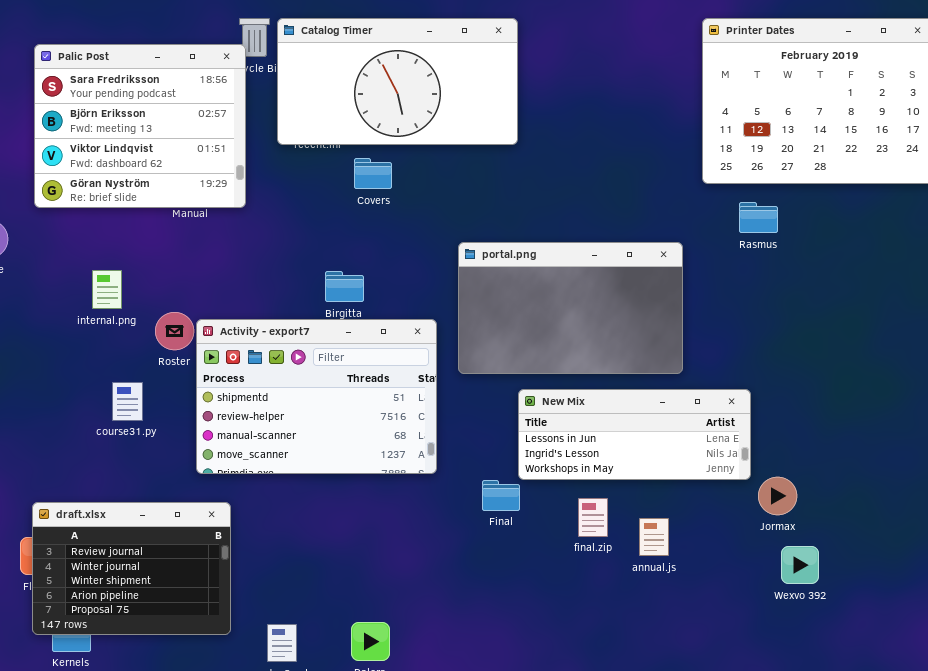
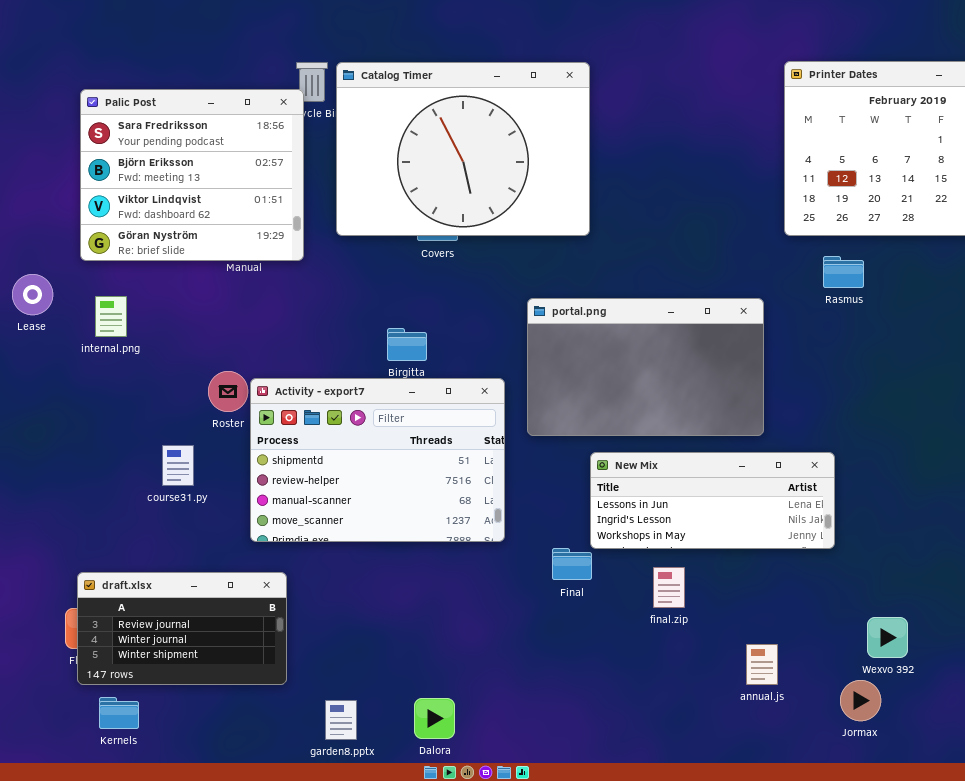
Catalog Timer: [277,18,518,145] -> [336,62,590,236], resized
internal.png: [92,270,122,309] -> [95,296,127,337], moved
Jormax: [758,477,797,515] -> [840,680,881,721], moved
draft.xlsx: [32,502,231,635] -> [77,572,287,685], resized
annual.js: [639,518,669,556] -> [746,644,778,685], moved

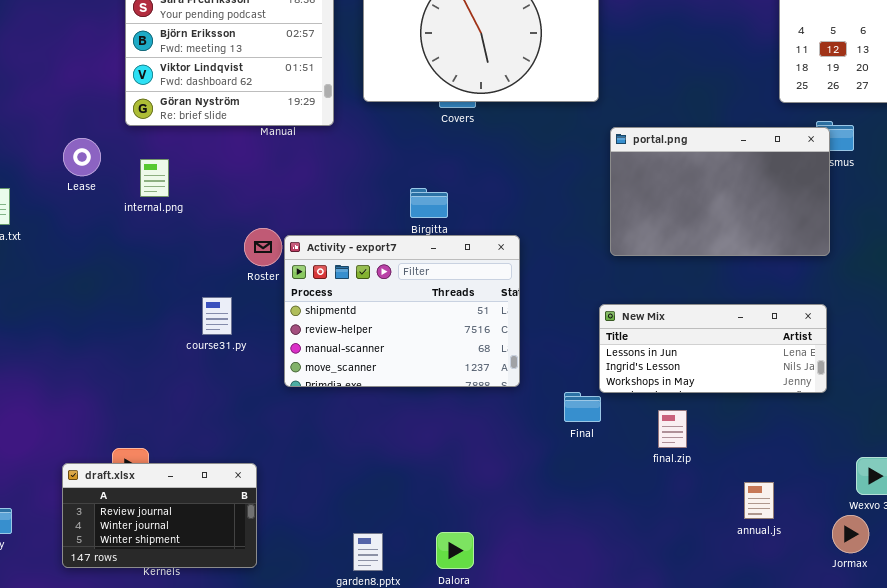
portal.png: [527,298,764,436] -> [610,127,830,256], moved
draft.xlsx: [77,572,287,685] -> [62,463,257,568], moved

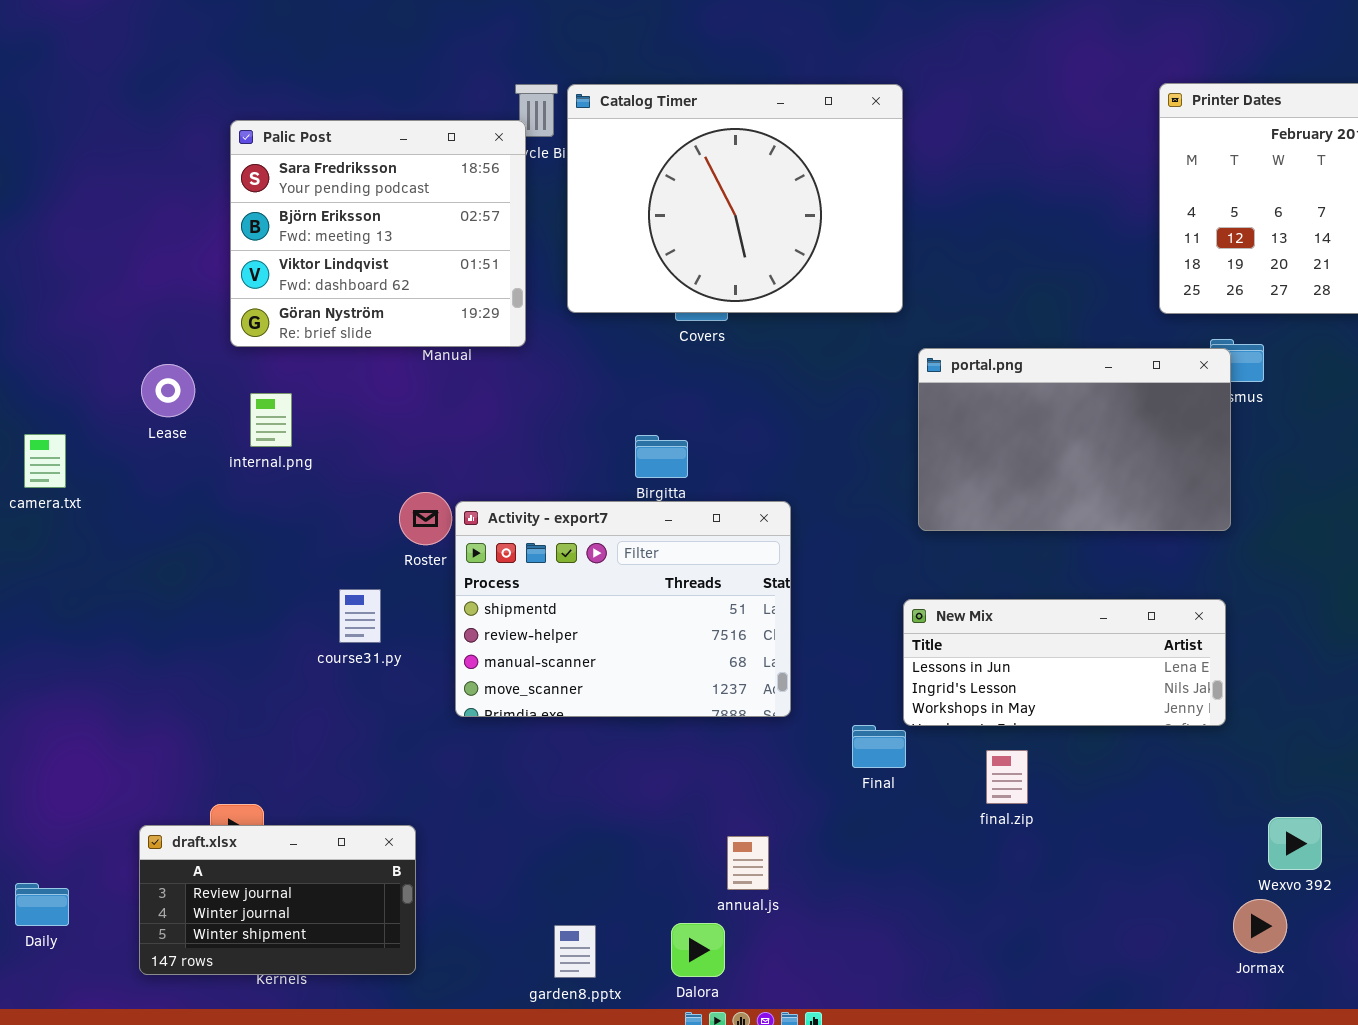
annual.js: [744,482,774,519] -> [727,836,769,890], moved

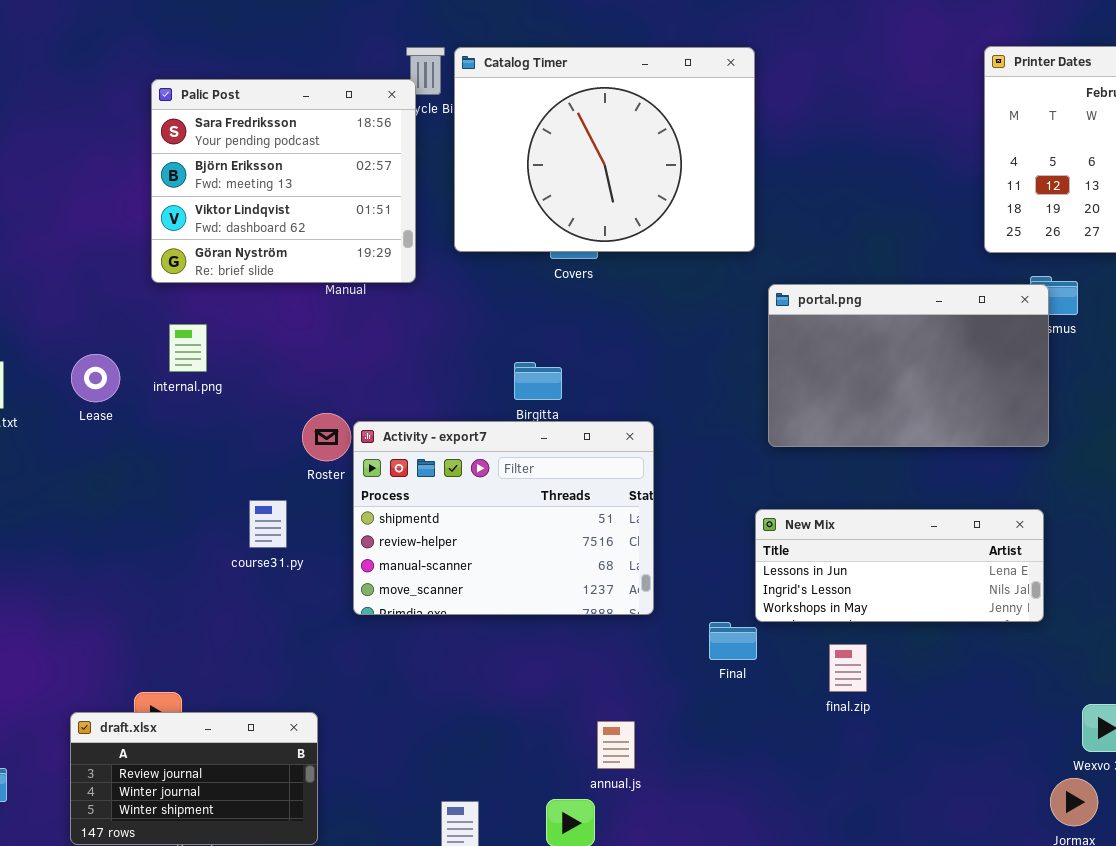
Lease: [141,364,195,417] -> [71,354,120,402], moved

